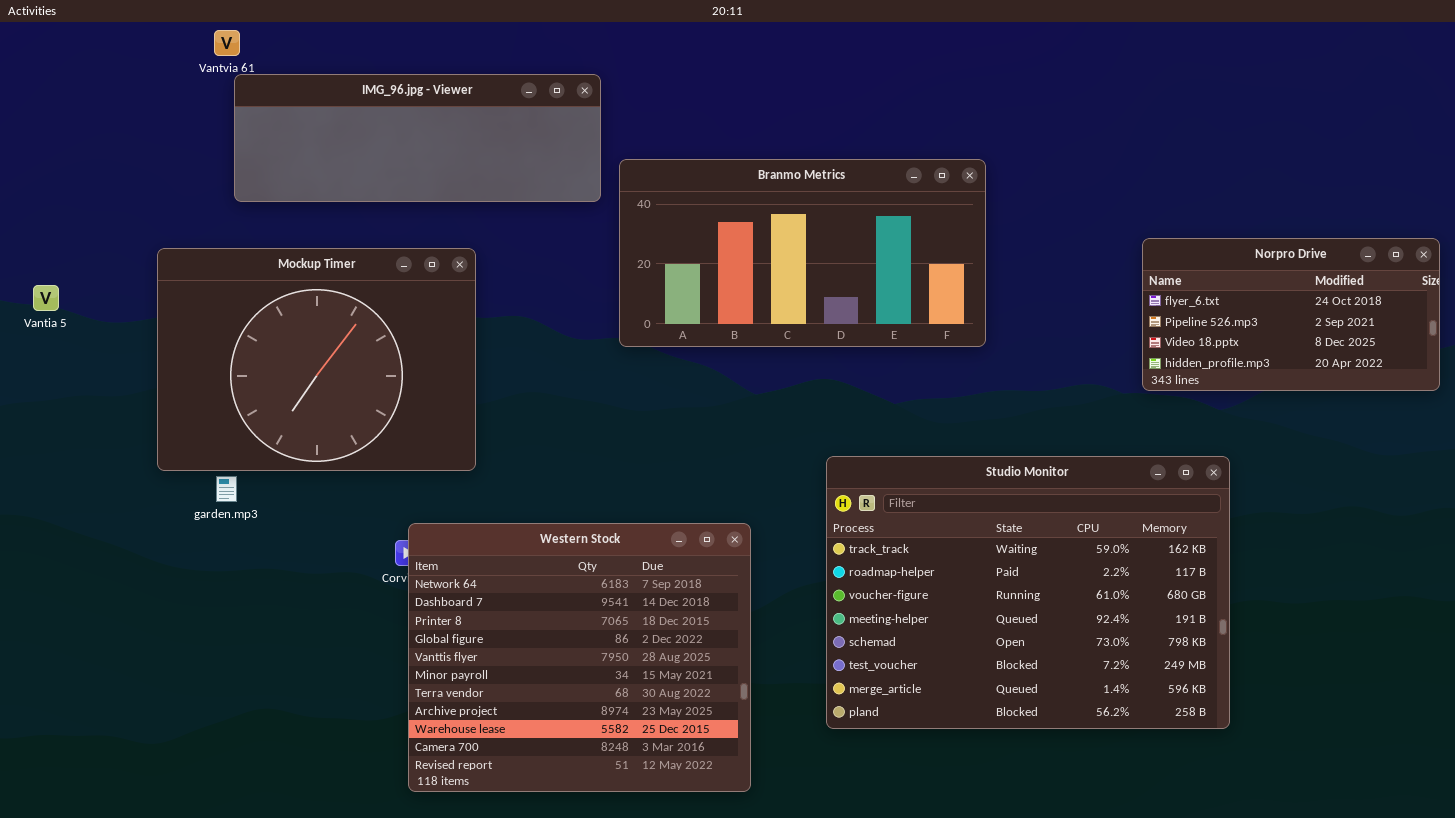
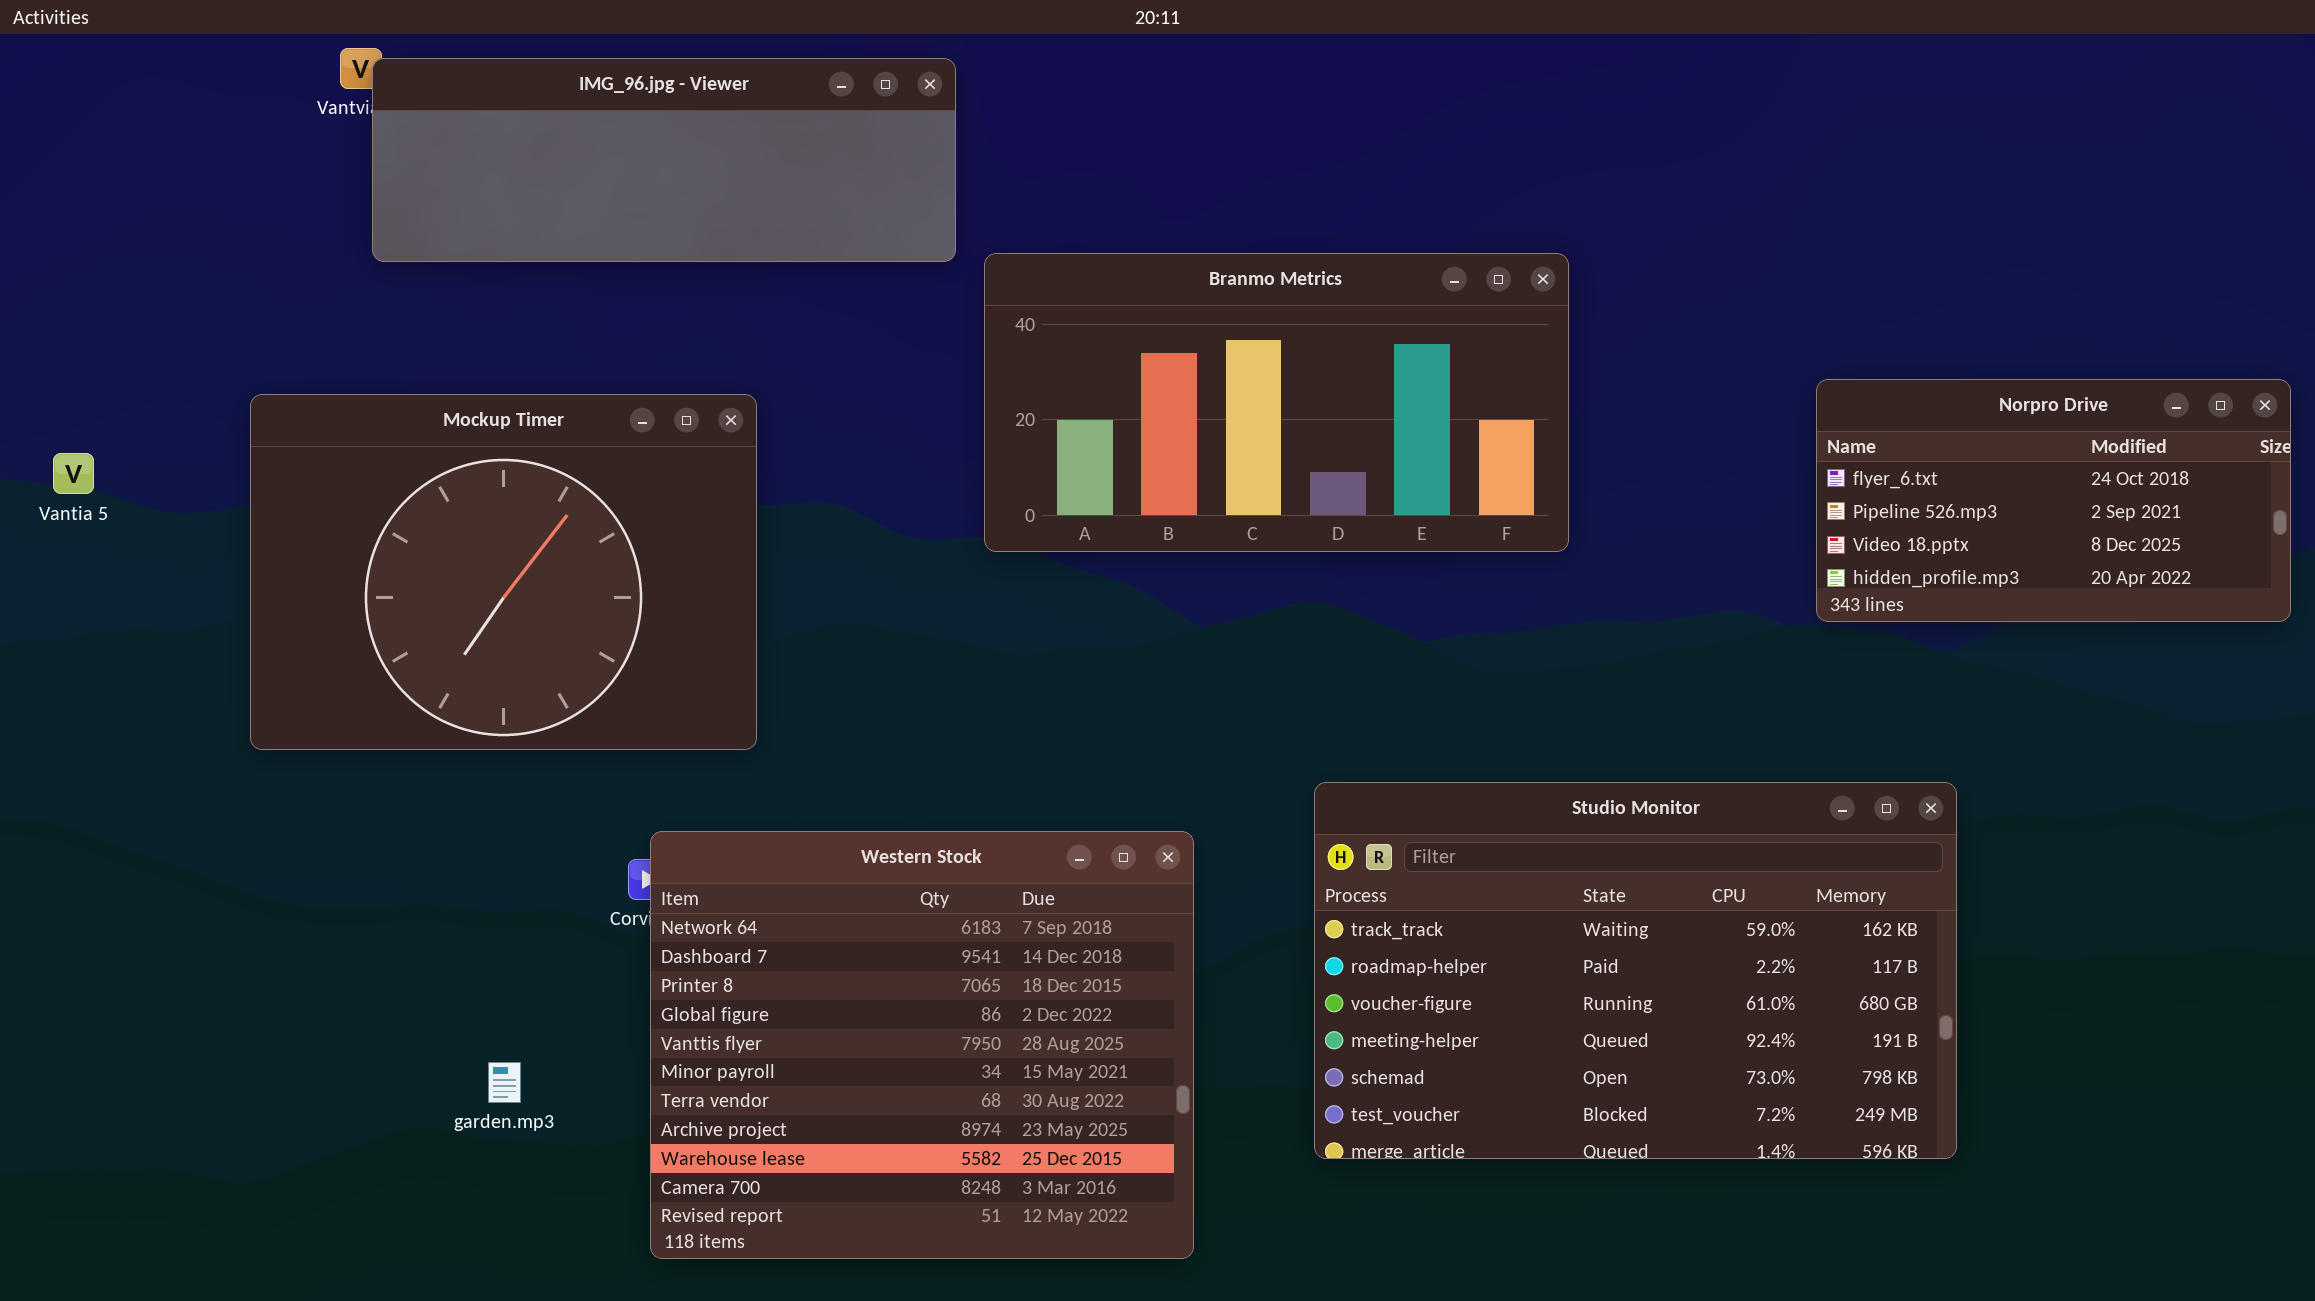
IMG_96.jpg - Viewer: [234,74,601,202] -> [372,58,956,262], moved
Studio Monitor: [826,456,1230,729] -> [1314,782,1957,1159], resized
garden.mp3: [216,476,237,502] -> [488,1062,521,1103], moved

